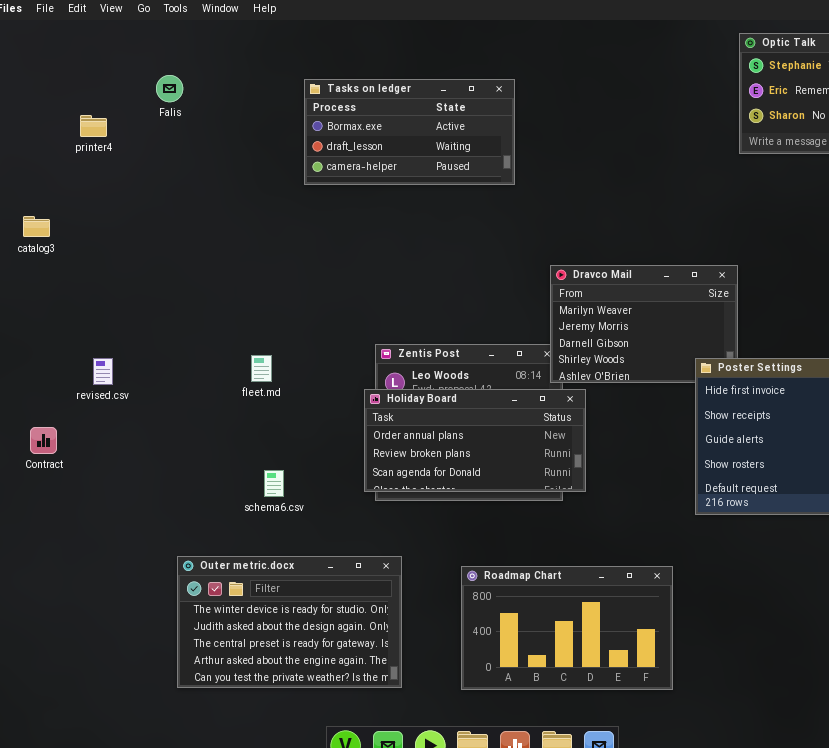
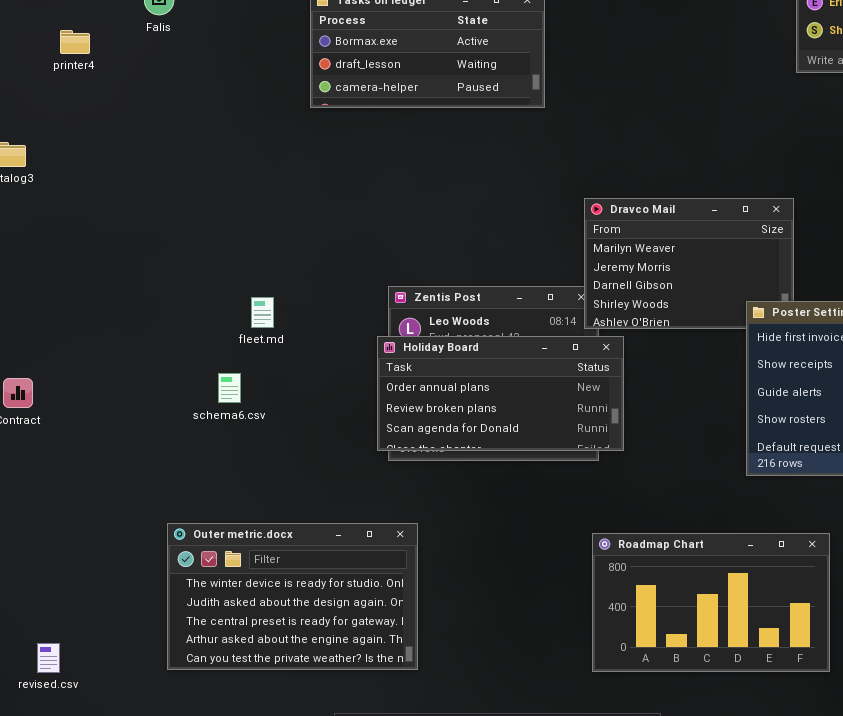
revised.csv: [93,358,113,385] -> [37,643,60,673], moved
schema6.csv: [264,470,284,497] -> [218,373,241,403], moved
Roadmap Chart: [461,566,673,690] -> [592,533,830,672], moved

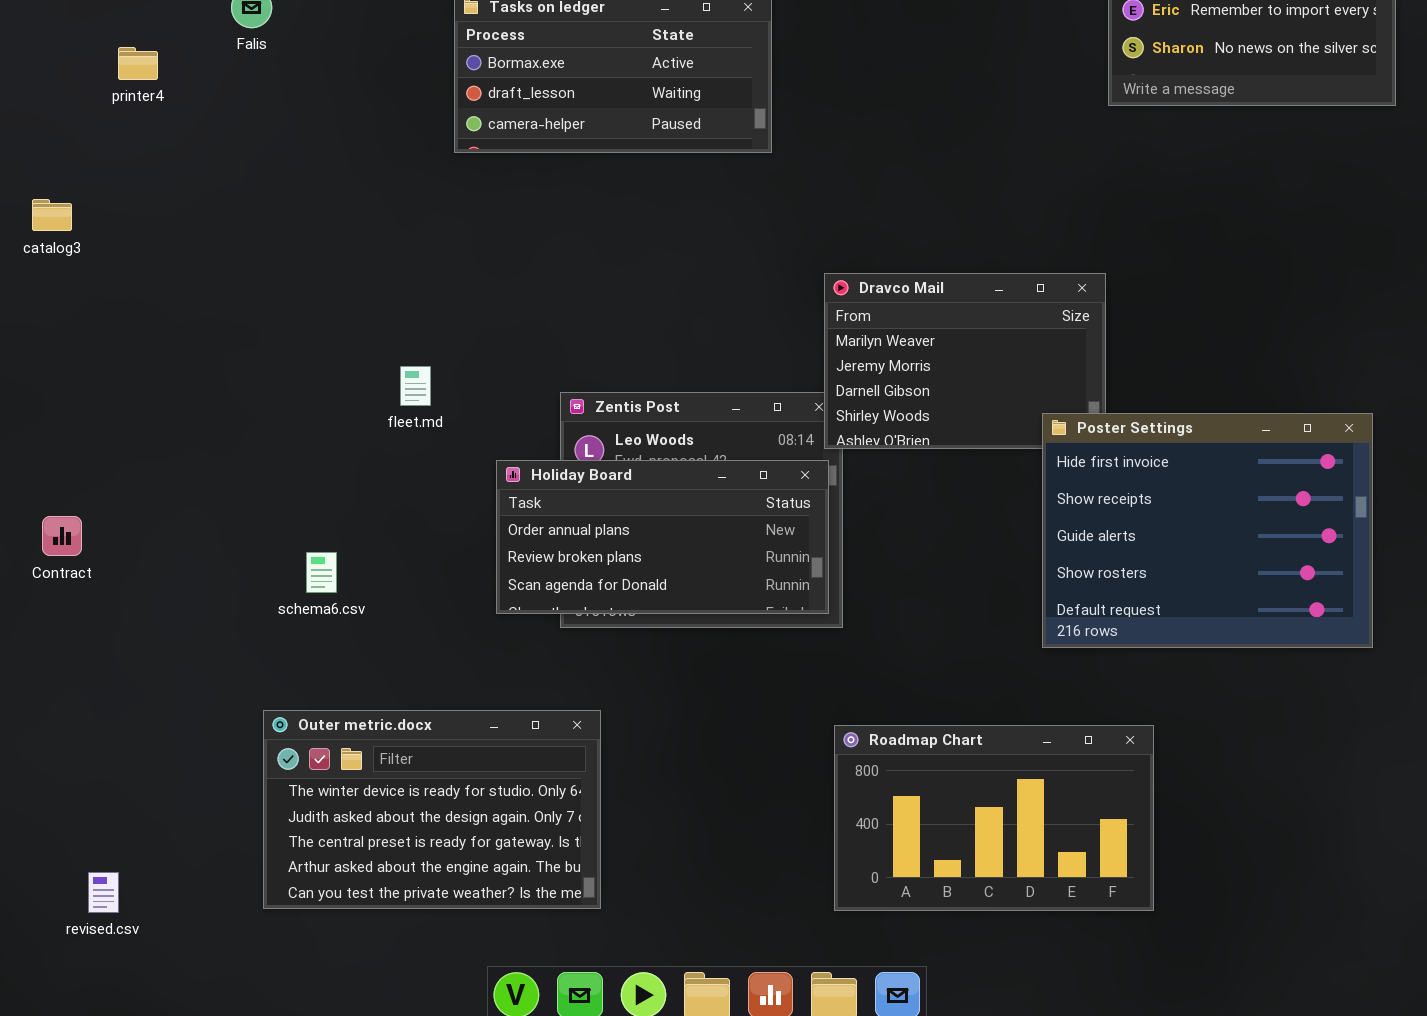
fleet.md: [251,297,274,328] -> [400,366,431,406], moved
Holiday Board: [377,336,624,451] -> [496,460,829,614], moved
schema6.csv: [218,373,241,403] -> [306,552,337,593], moved

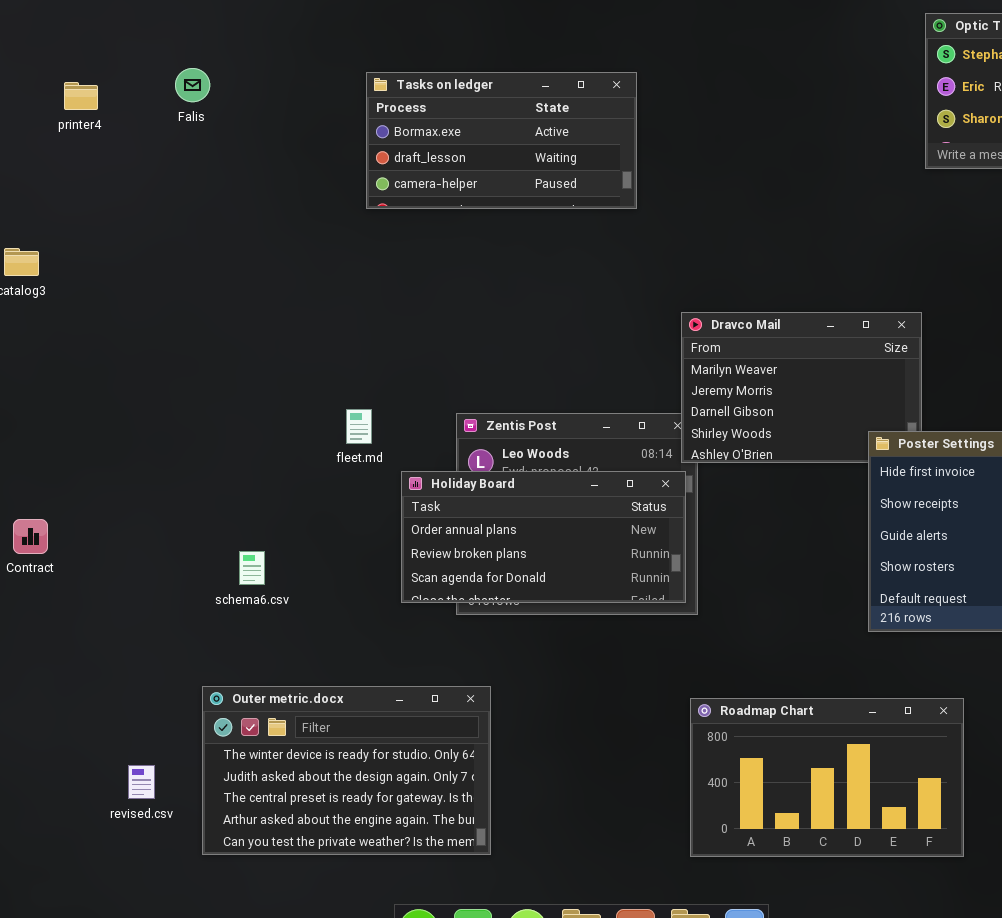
printer4: [118,47,158,80] -> [64,82,98,110], moved
fleet.md: [400,366,431,406] -> [346,409,372,444], moved
revised.csv: [88,872,119,913] -> [128,765,155,799], moved

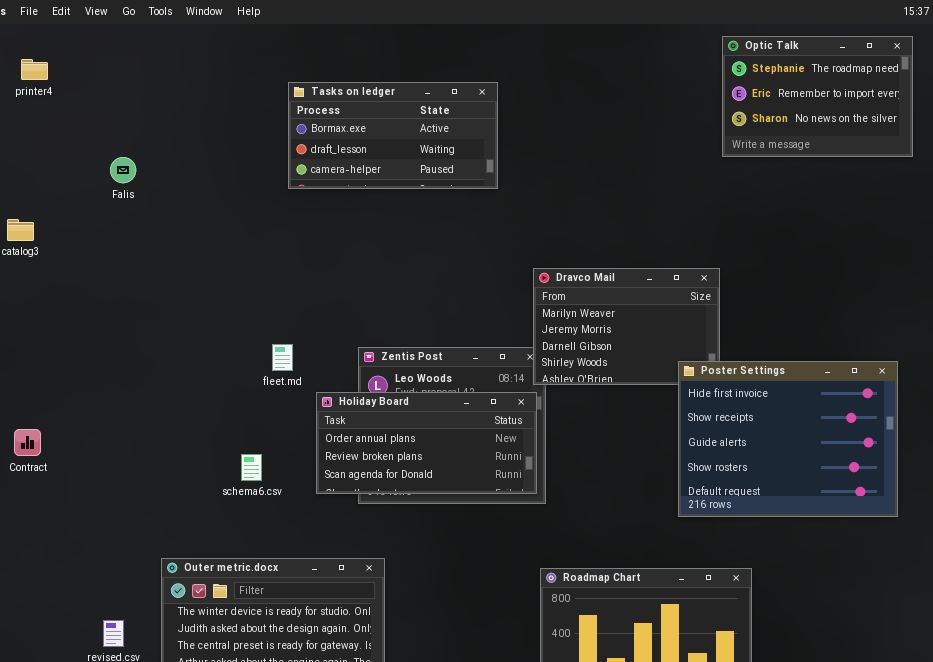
Falis: [175,68,210,102] -> [110,157,136,183], moved
printer4: [64,82,98,110] -> [21,59,48,80], moved
schema6.csv: [239,551,265,585] -> [241,454,262,481], moved

